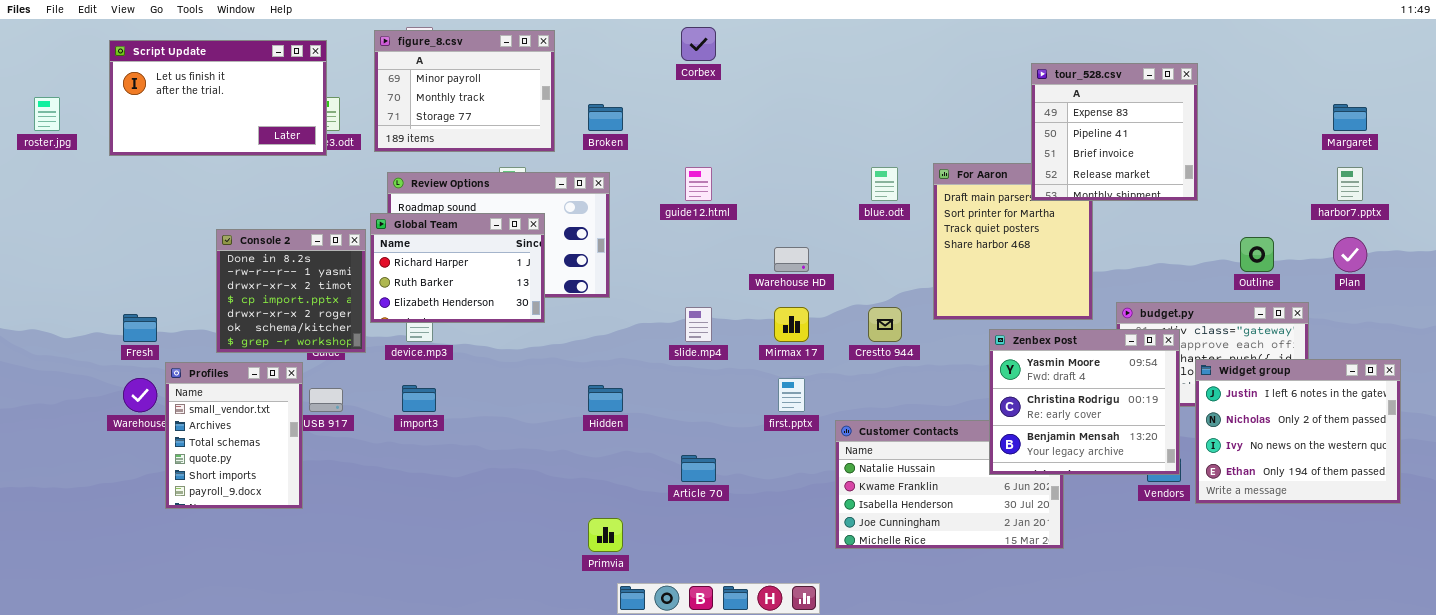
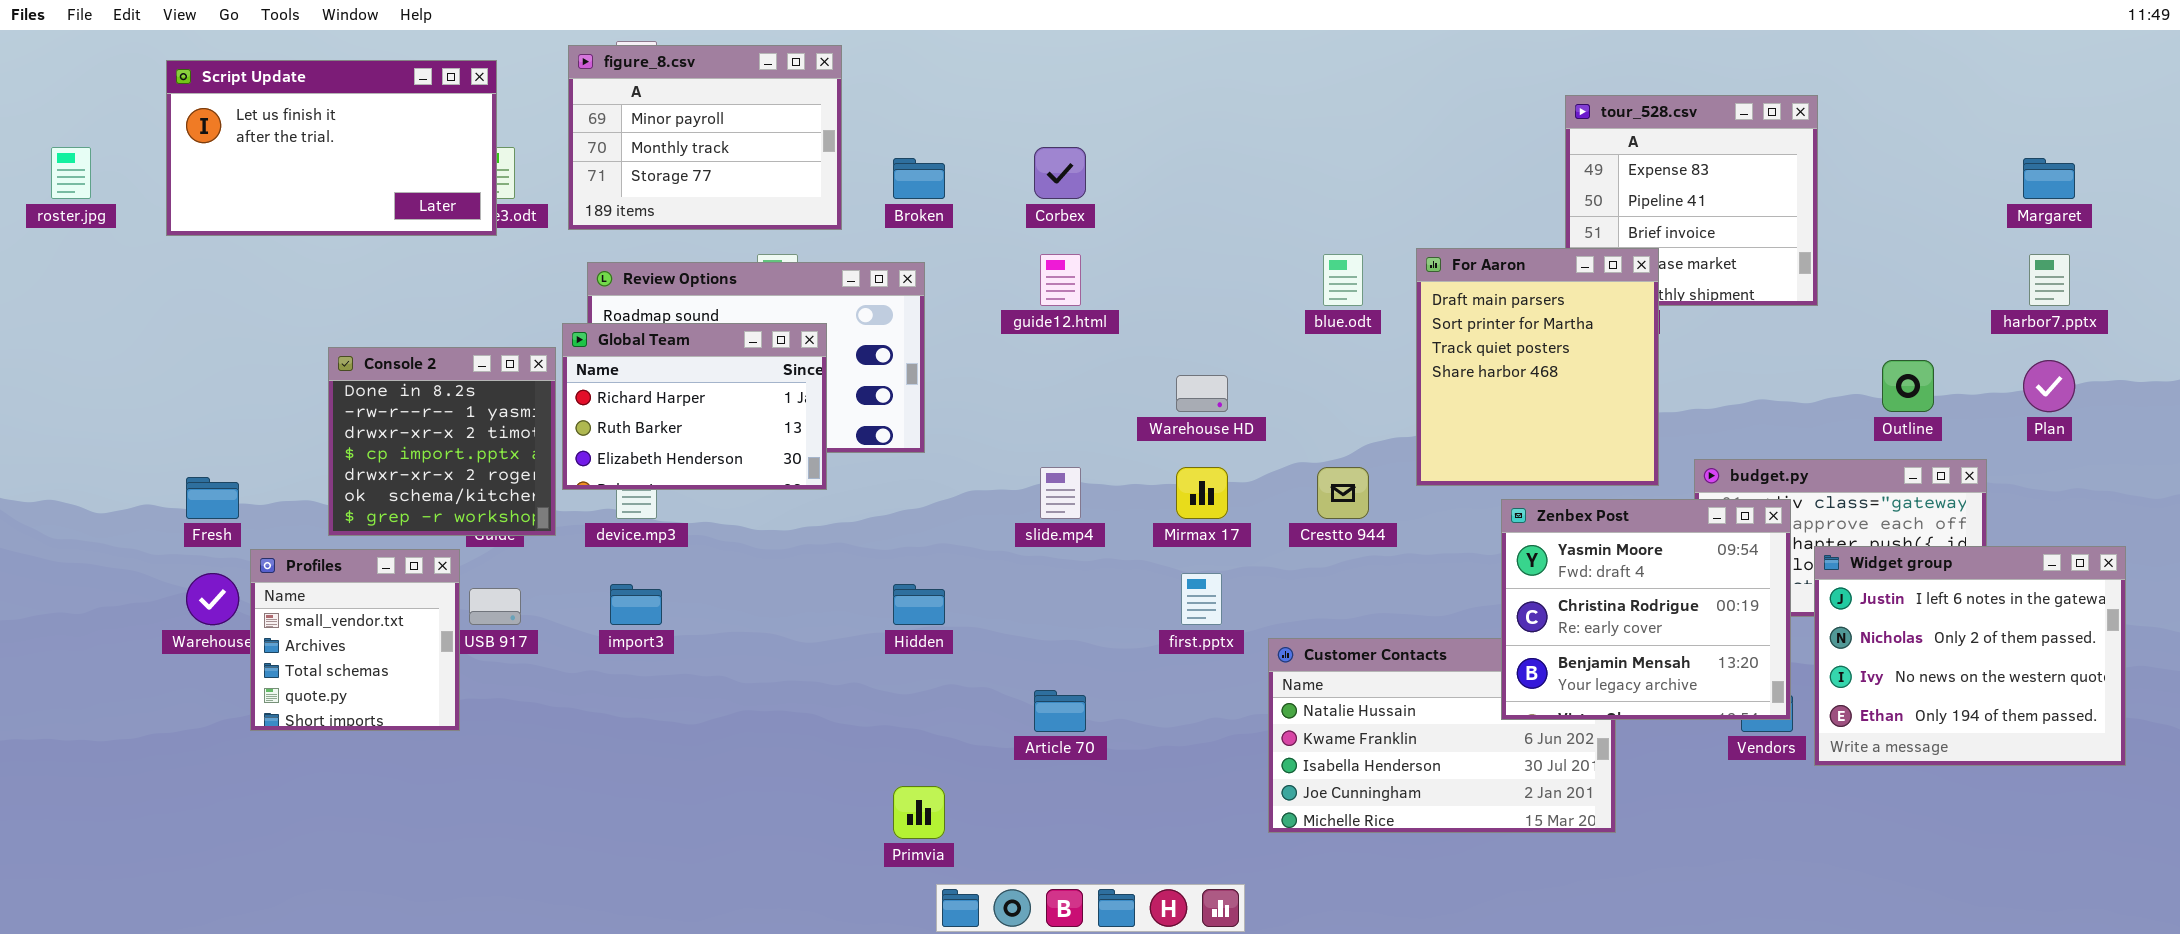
Corbex: [681,27,716,61] -> [1034,147,1086,199], moved
For Aaron: [933,163,1093,320] -> [1416,248,1659,486], raised
Profiles: [165,362,303,509] -> [250,549,460,731], resized

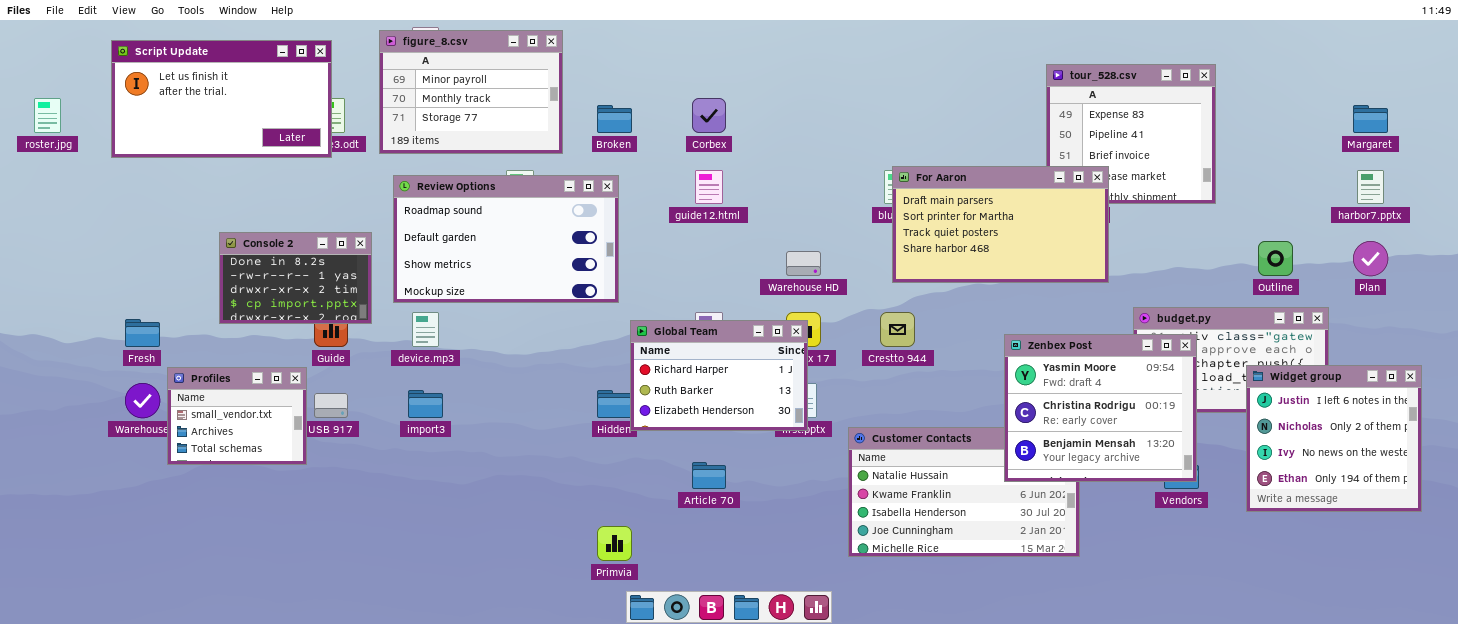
For Aaron: [1416,248,1659,486] -> [892,166,1109,283], resized
Global Team: [562,323,827,490] -> [630,320,808,431], moved
Console 2: [328,347,556,536] -> [219,232,372,324], resized
Widget group: [1814,546,2126,766] -> [1246,365,1422,512], resized
Profiles: [250,549,460,731] -> [167,367,307,465], resized

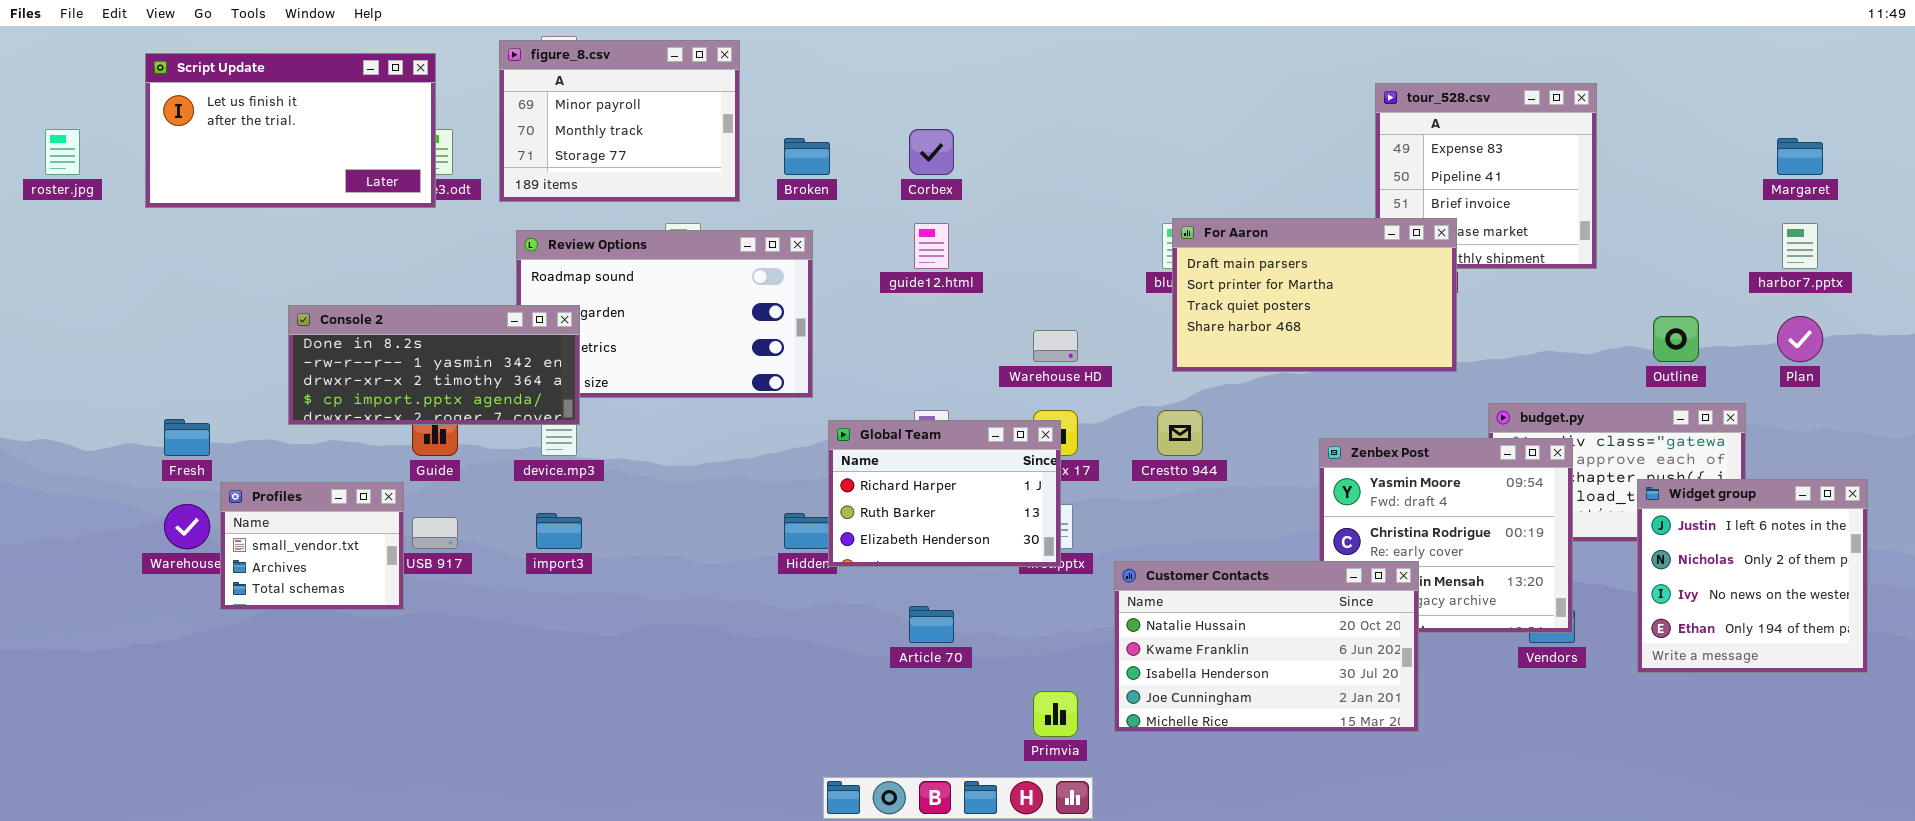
Console 2: [219,232,372,324] -> [288,305,580,425], resized
Customer Contacts: [848,427,1080,557] -> [1114,561,1419,732], raised
Primvia: [597,526,632,561] -> [1033,691,1078,737], moved

